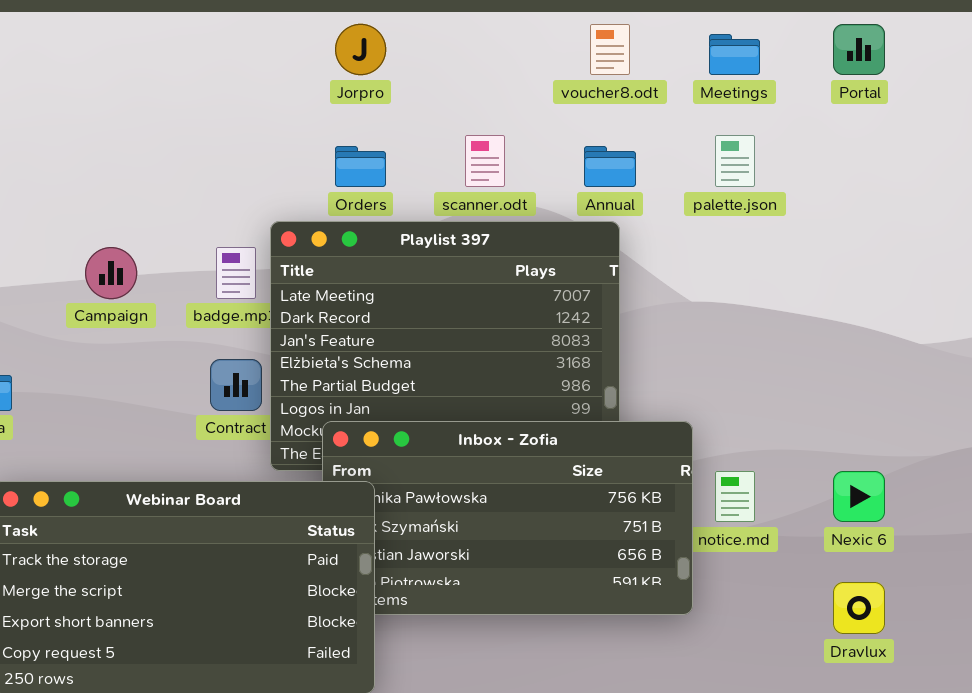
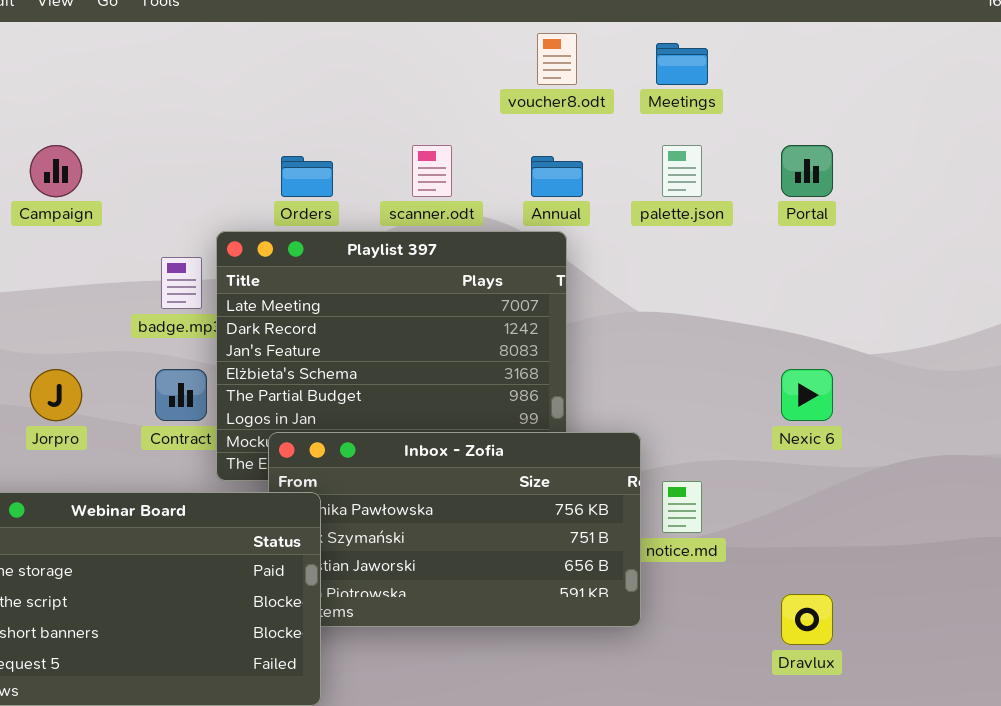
Jorpro: [335,24,386,75] -> [30,369,82,421], moved
Portal: [833,24,885,75] -> [781,145,833,197], moved
Campaign: [85,247,137,299] -> [30,145,82,197], moved
Nexic 6: [833,471,885,522] -> [781,369,833,421], moved

